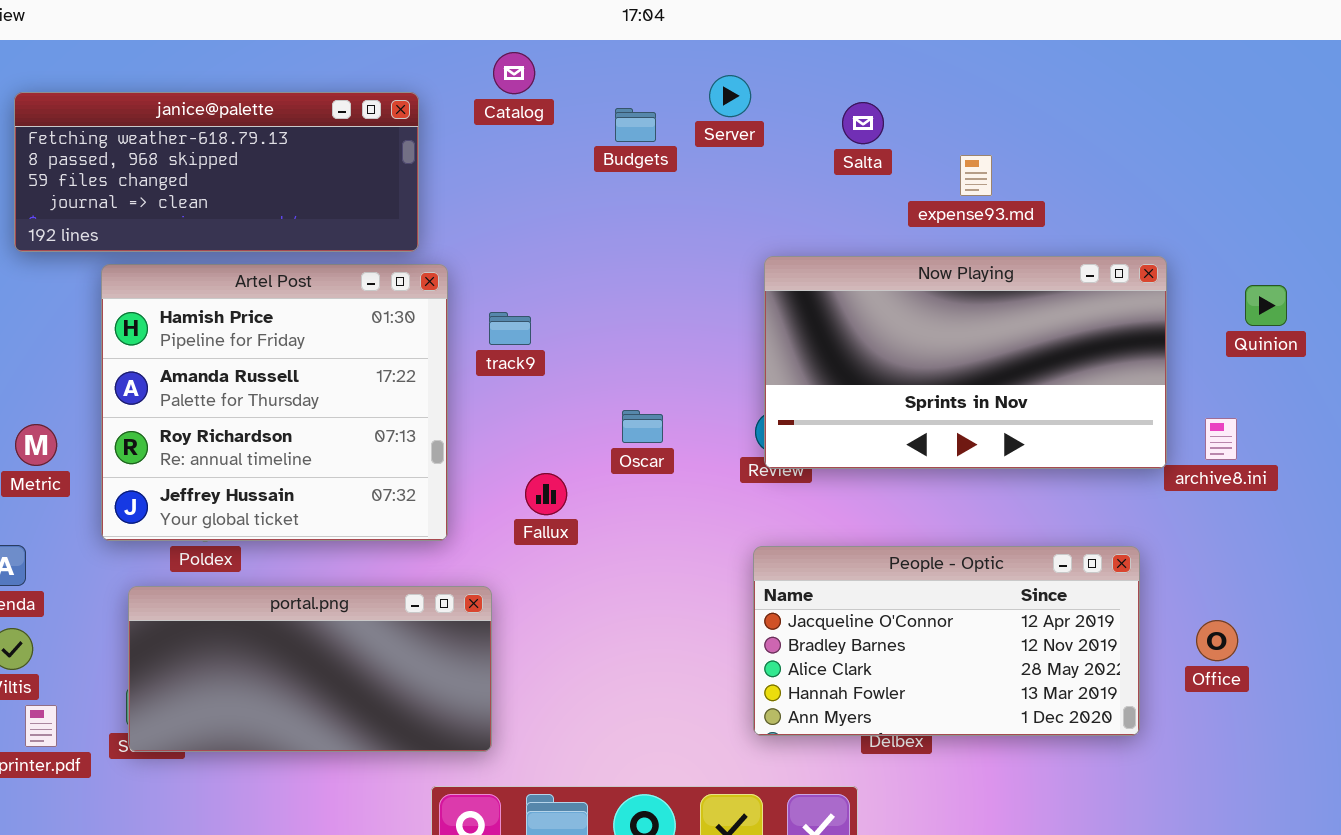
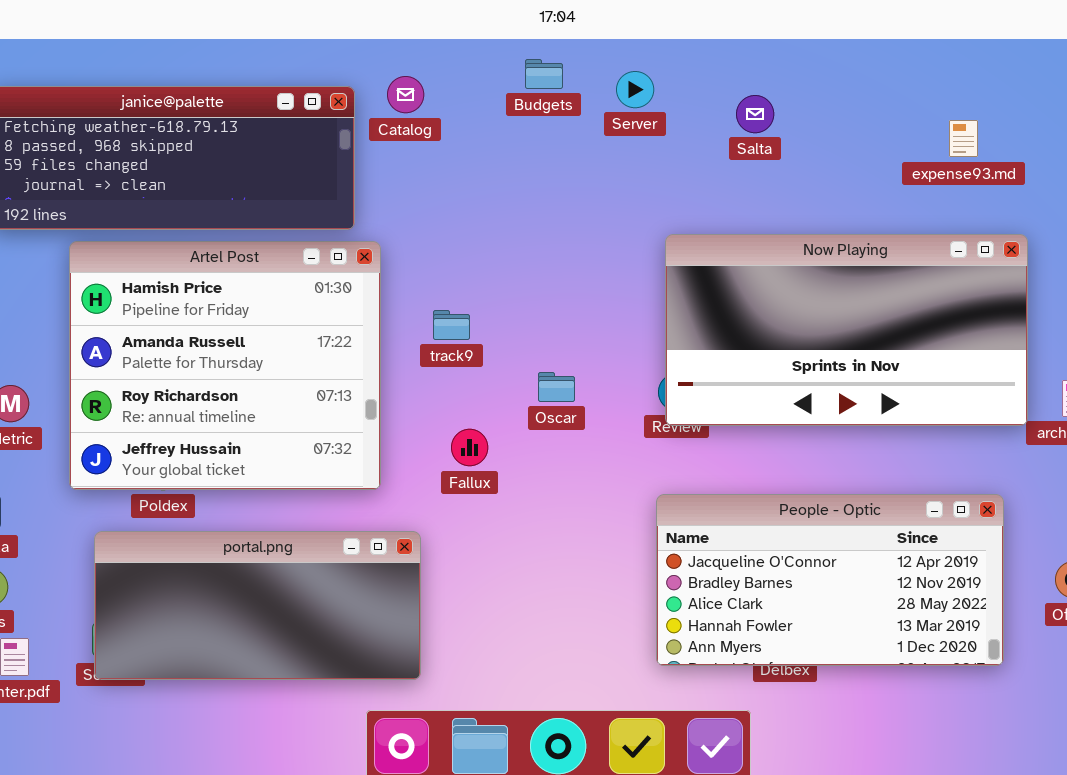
Catalog: [493,52,535,94] -> [387,76,424,113], moved
Budgets: [615,108,656,142] -> [525,59,563,89], moved
expense93.md: [960,155,992,196] -> [949,120,978,157], moved
track9: [489,312,531,345] -> [433,310,470,340], moved

